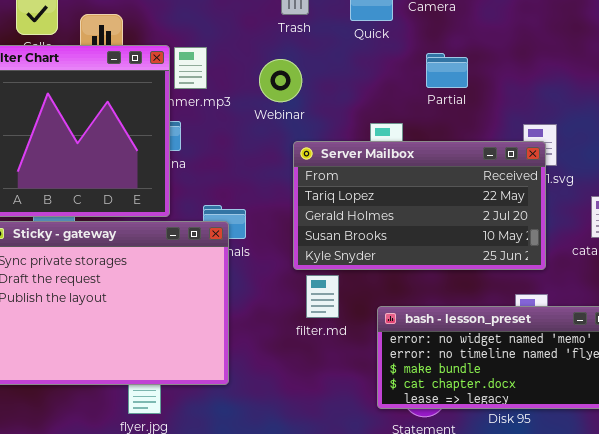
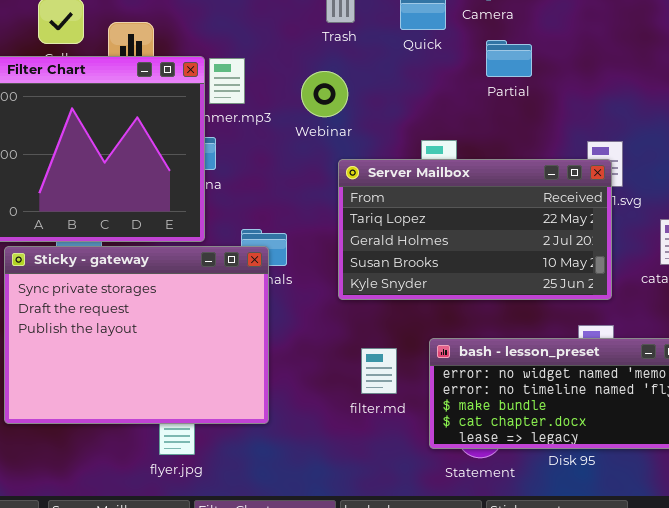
Partial: [426,53,468,88] -> [486,40,532,77], moved
filter.md: [306,275,339,318] -> [361,348,397,394], moved

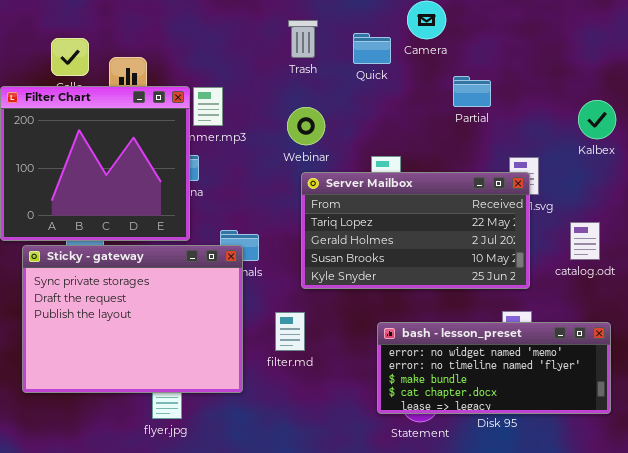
Partial: [486,40,532,77] -> [453,76,491,107], moved
Webinar: [301,71,348,117] -> [287,107,325,145], moved
filter.md: [361,348,397,394] -> [275,312,305,351], moved

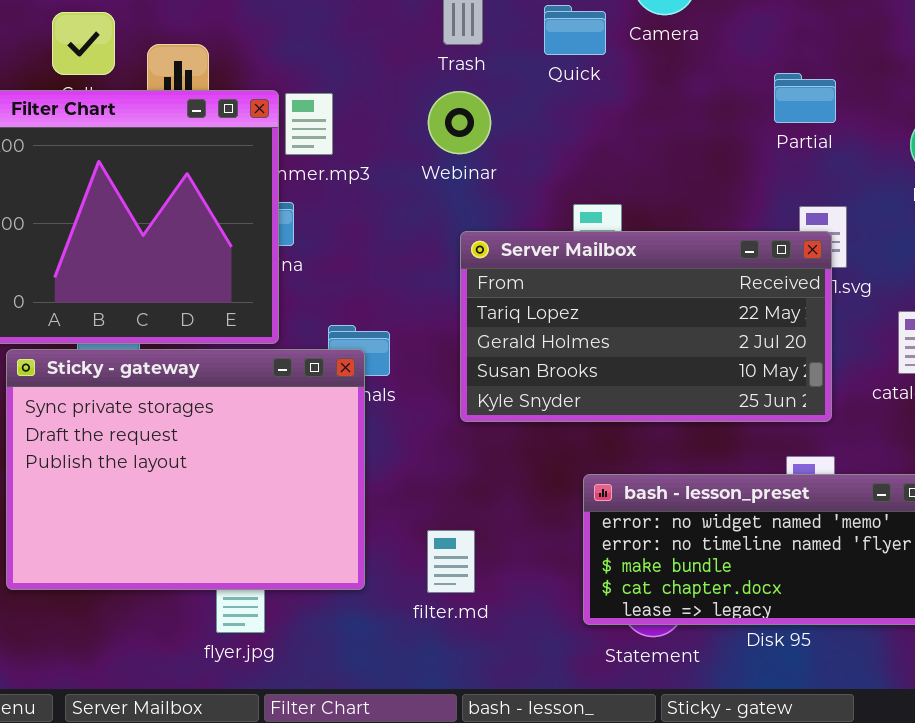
Partial: [453,76,491,107] -> [774,73,836,123], moved
Webinar: [287,107,325,145] -> [428,91,491,154], moved
filter.md: [275,312,305,351] -> [427,530,475,593], moved

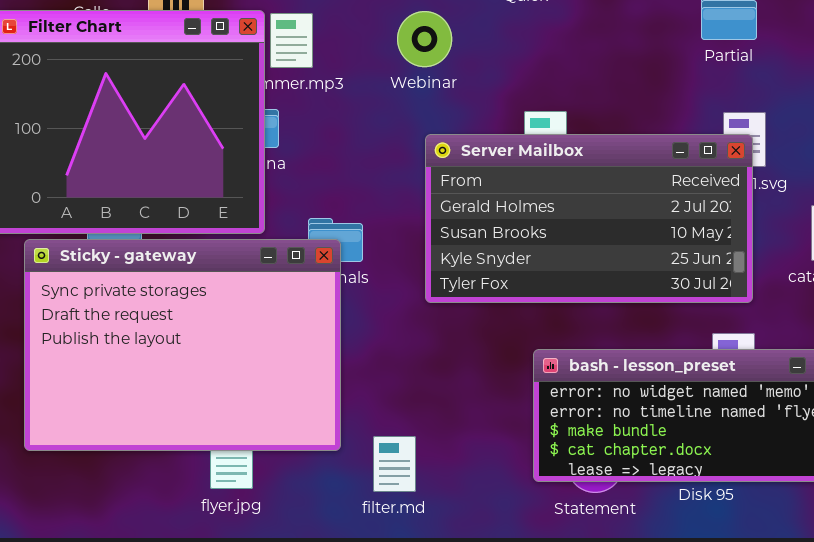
Server Mailbox: [460,231,832,422] -> [425,134,753,303], scrolled down 1 row
filter.md: [427,530,475,593] -> [373,436,416,492], moved

